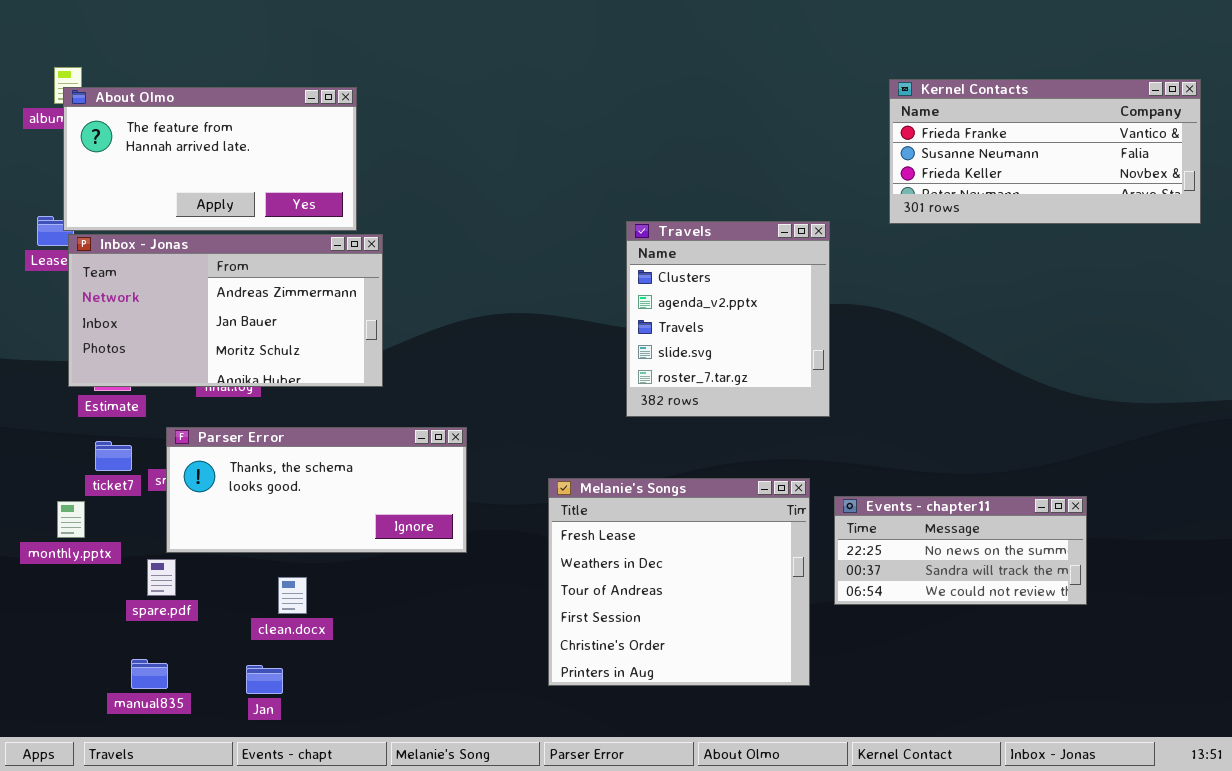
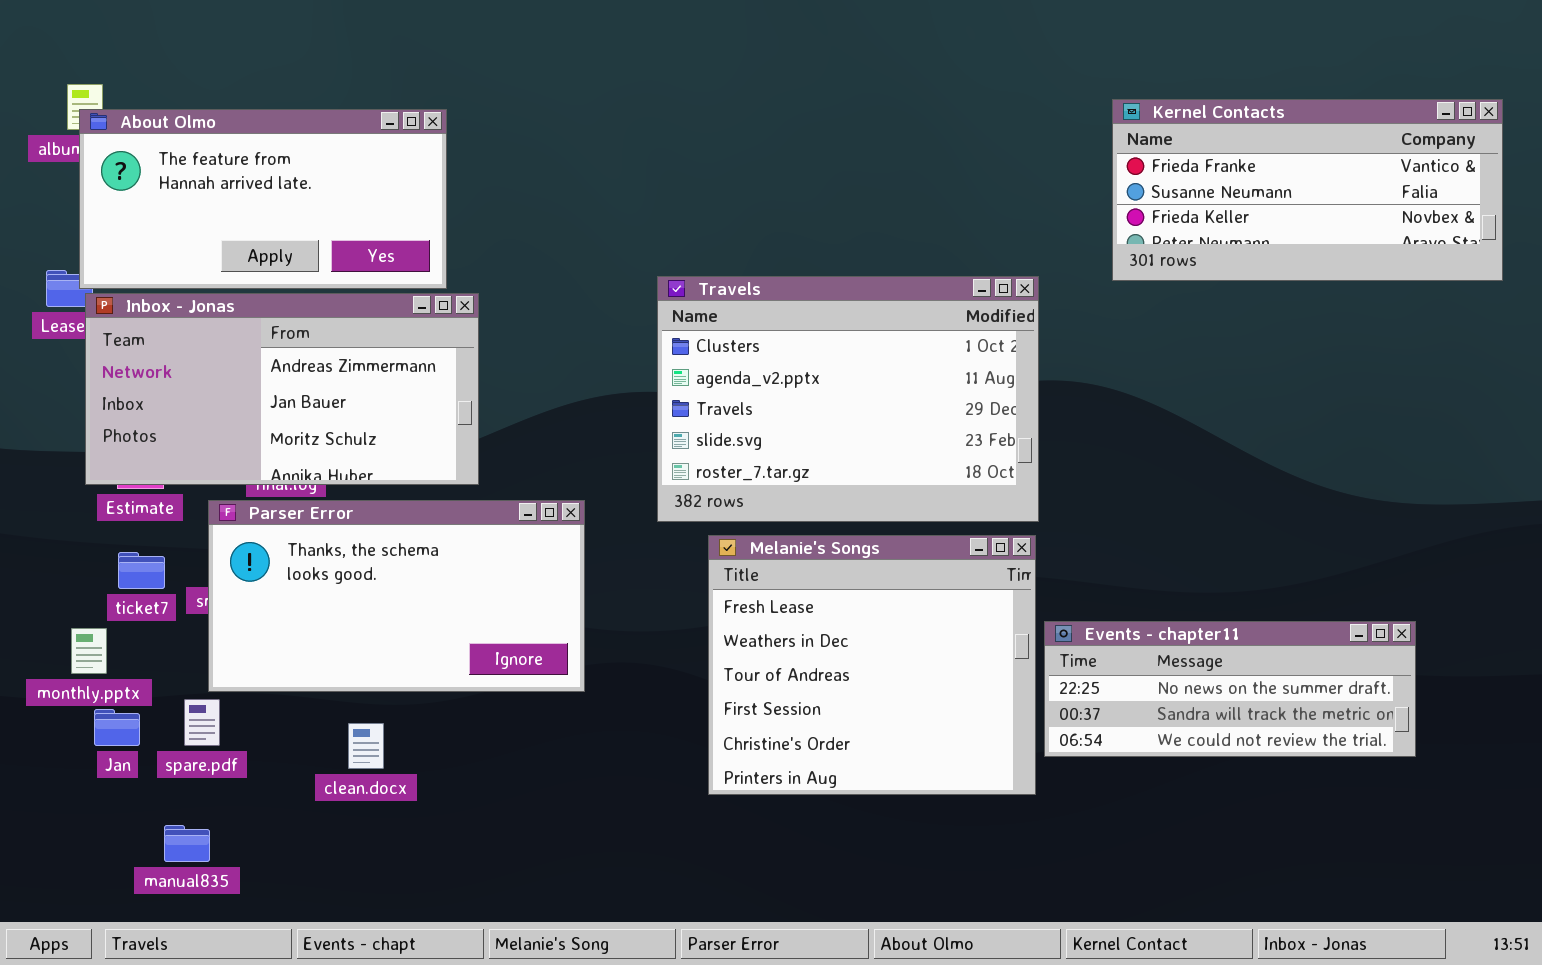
Travels: [626,221,830,417] -> [657,276,1039,522], resized
Parser Error: [166,427,467,553] -> [208,500,585,692], resized
Melanie's Songs: [548,478,810,686] -> [708,535,1036,795], moved
Events - chapter11: [834,496,1087,605] -> [1044,621,1416,757], resized
Jan: [246,665,283,694] -> [94,709,140,746], moved

